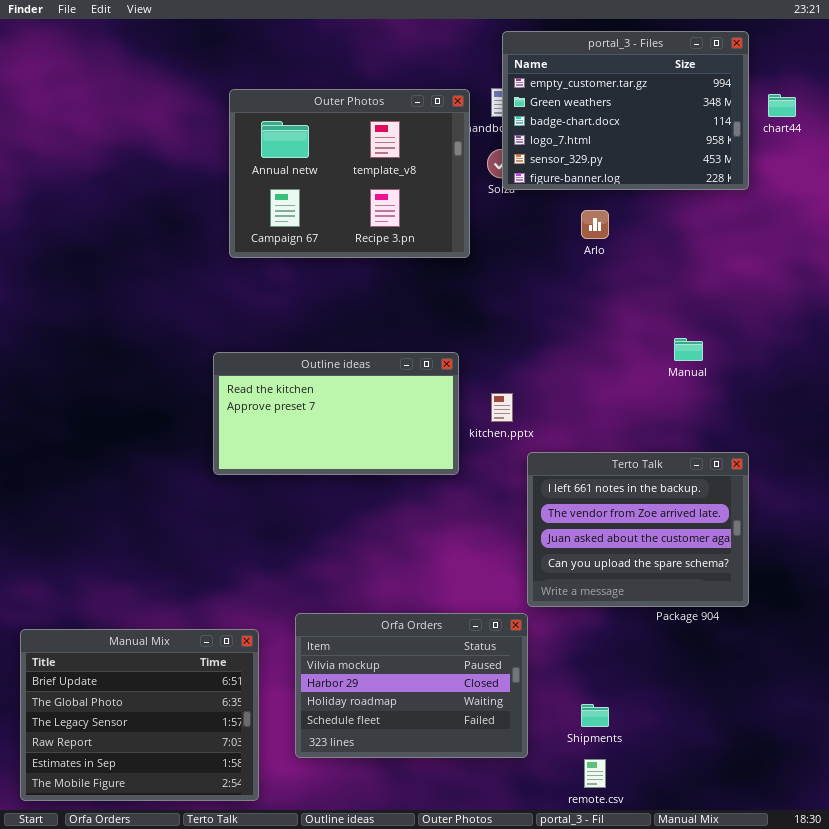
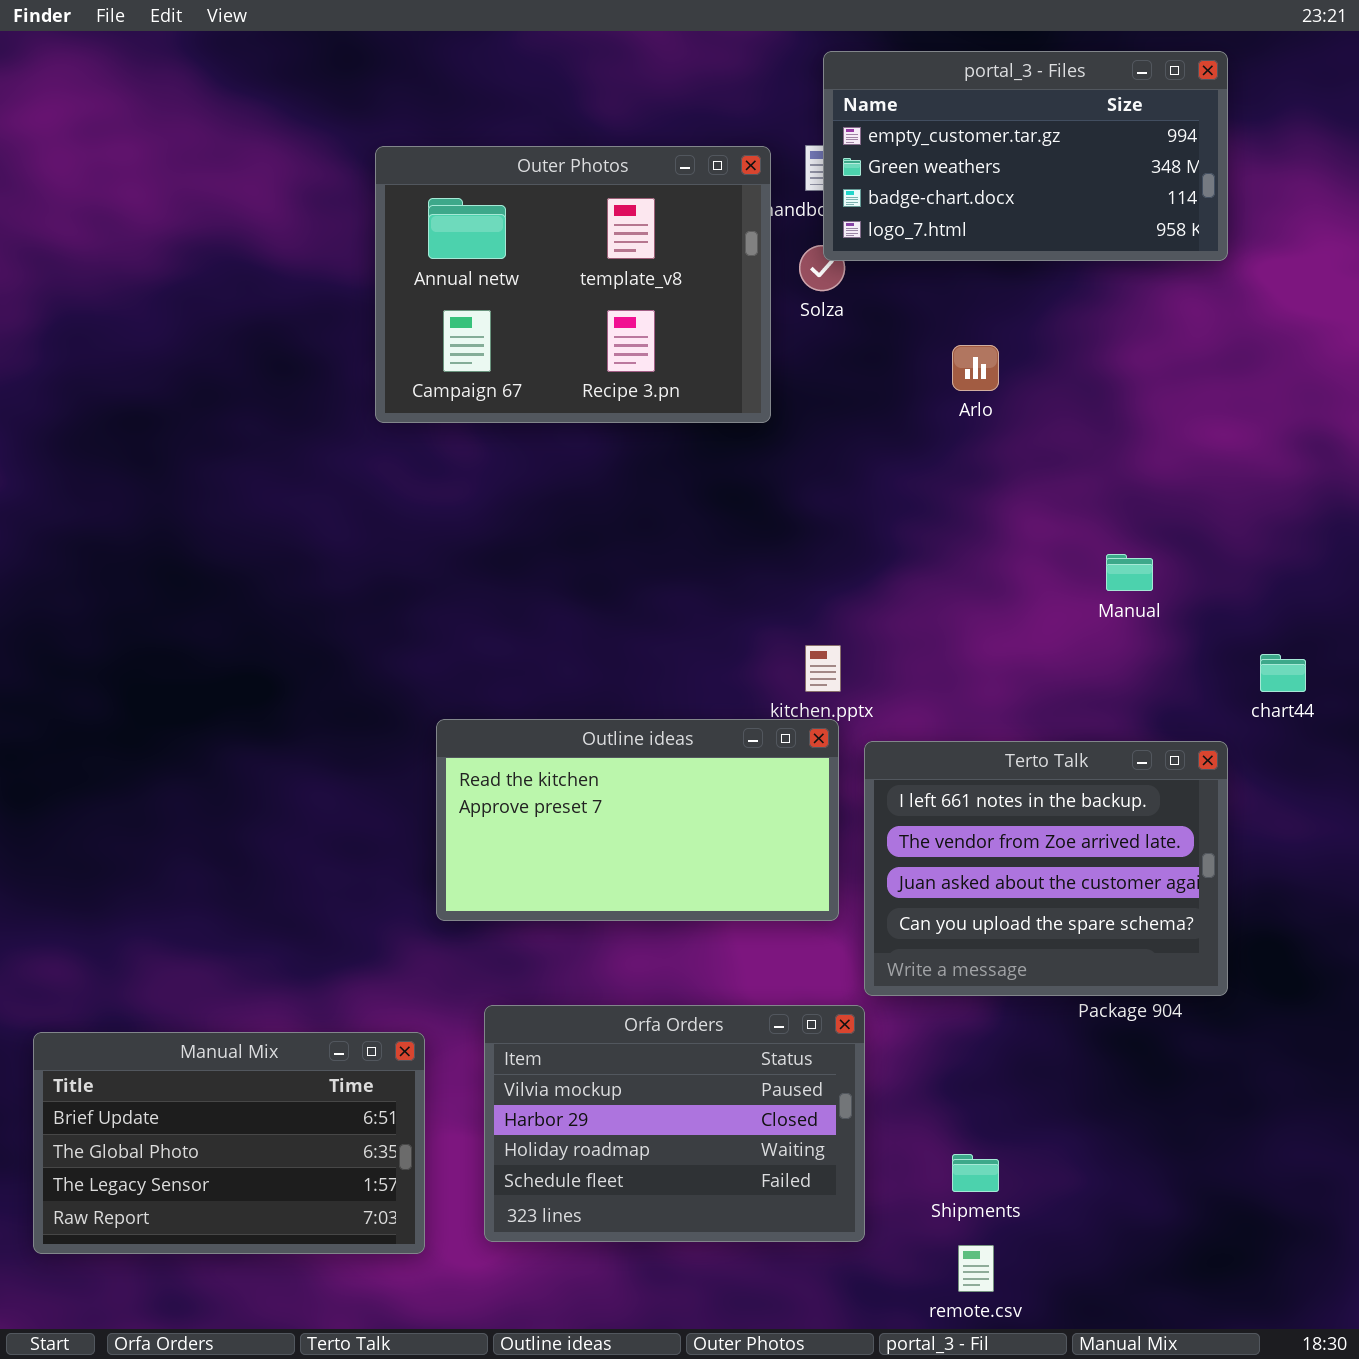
portal_3 - Files: [502,31,749,190] -> [823,51,1228,261], resized
chart44: [768,94,796,117] -> [1260,654,1306,692], moved
Outline ideas: [213,352,459,475] -> [436,719,839,921], moved
Manual Mix: [20,629,259,801] -> [33,1032,425,1254], resized

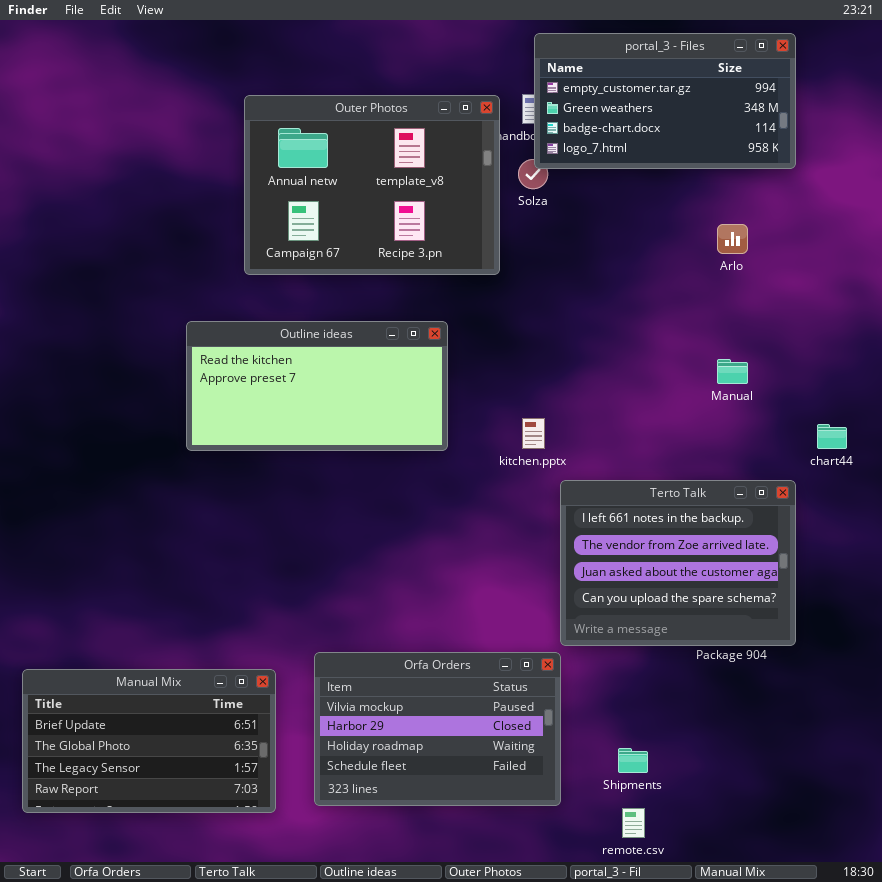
Arlo: [952,345,999,391] -> [717,224,748,254], moved
Outline ideas: [436,719,839,921] -> [186,321,448,451], moved

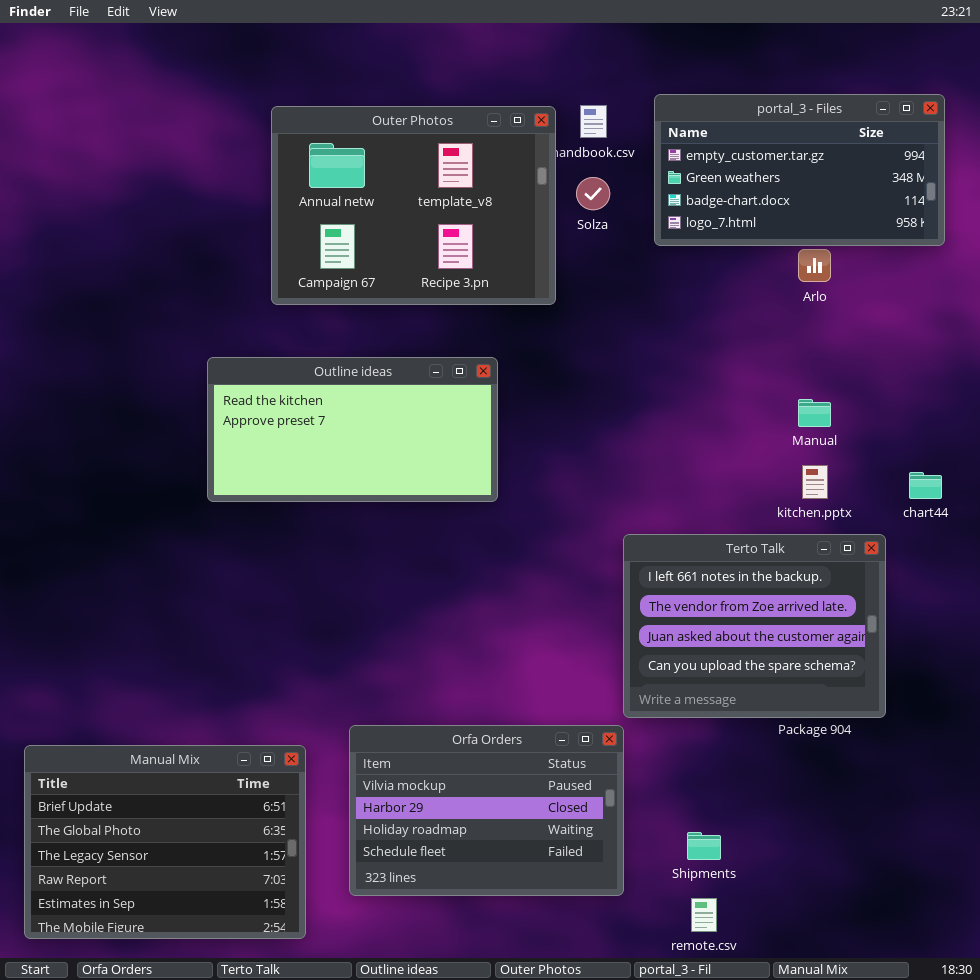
portal_3 - Files: [534,33,796,169] -> [654,94,945,246], moved
kitchen.pptx: [522,418,545,449] -> [802,465,828,499], moved
Manual Mix: [22,669,276,813] -> [24,745,306,939], resized

